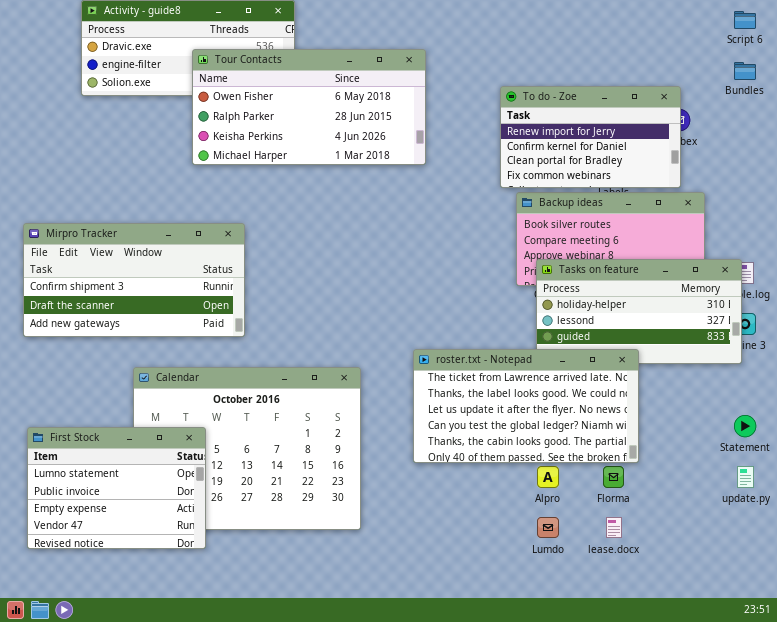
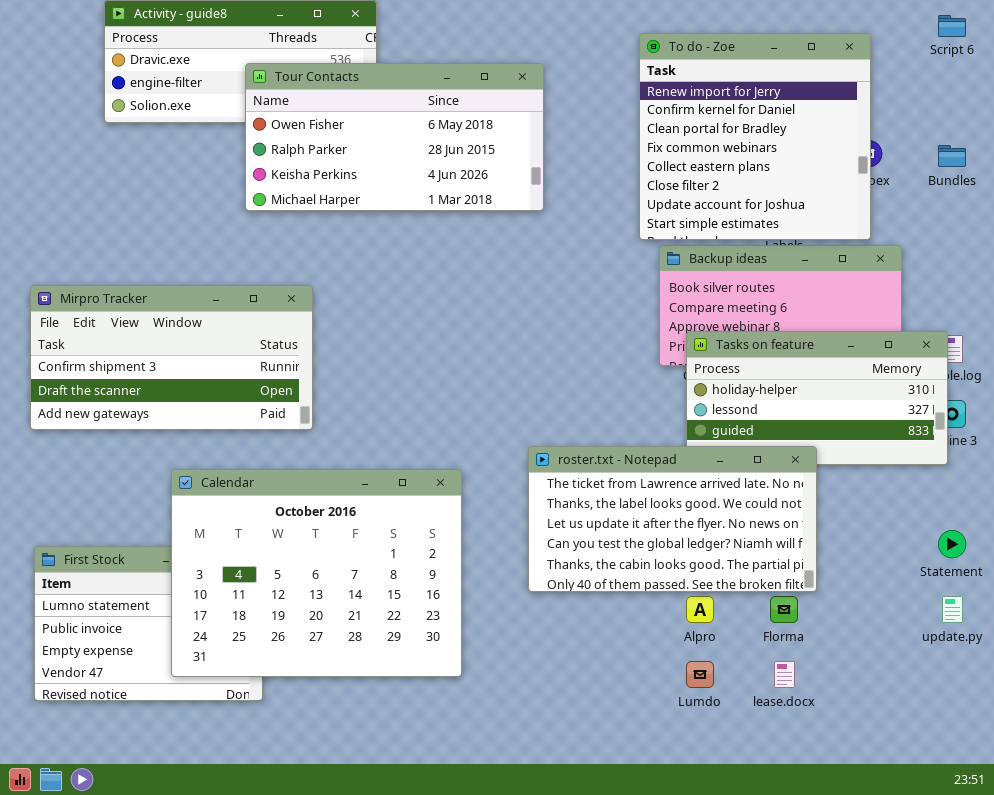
Bundles: [734,62,756,80] -> [938,145,966,167], moved
To do - Zoe: [500,86,681,188] -> [639,33,871,240], resized
Calendar: [133,367,361,530] -> [171,469,462,677], raised

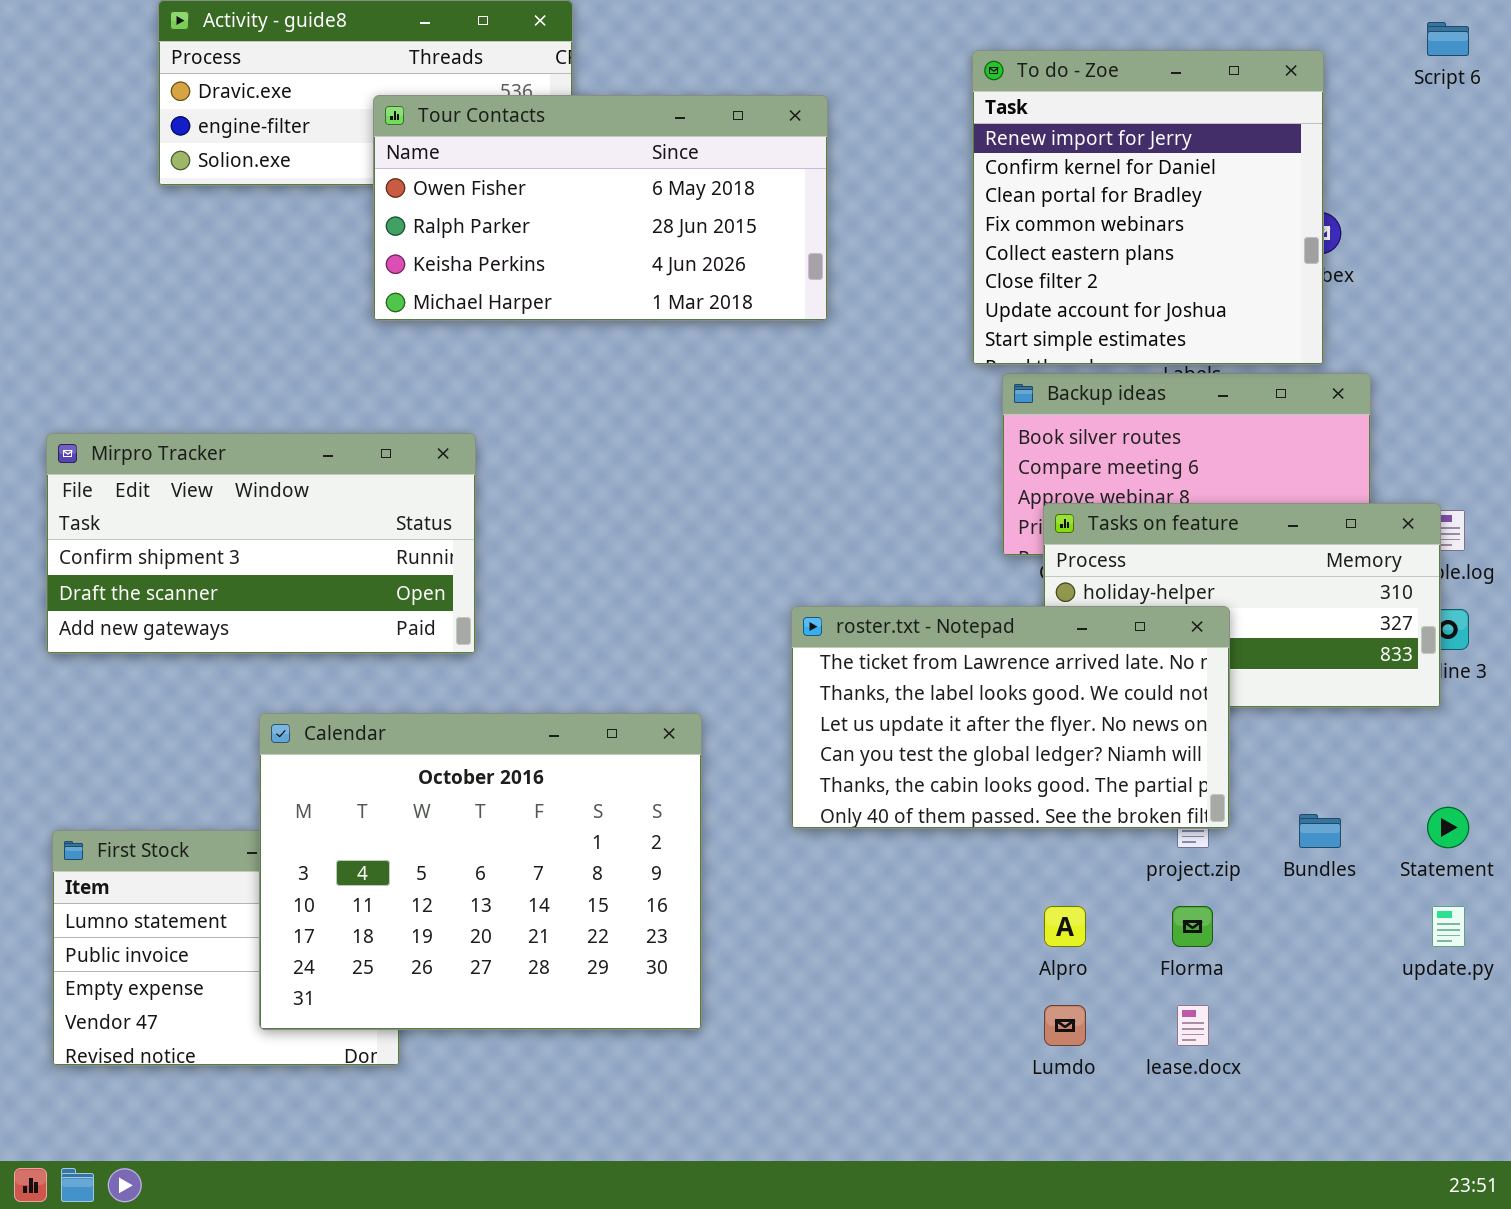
Bundles: [938,145,966,167] -> [1299,814,1341,848], moved
roster.txt - Notepad: [528,446,817,592] -> [791,606,1230,829], moved

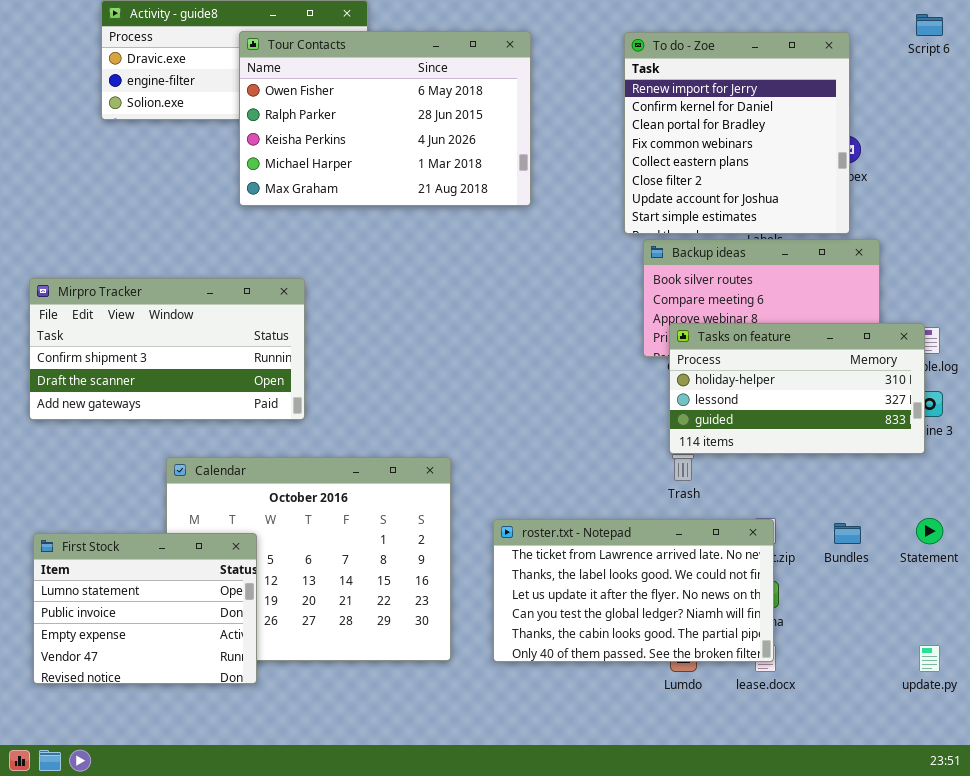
Tour Contacts: [373,95,828,321] -> [239,31,531,206], resized
roster.txt - Notepad: [791,606,1230,829] -> [493,519,774,662], moved
First Stock: [52,830,400,1066] -> [33,533,257,684], raised
update.py: [1432,906,1465,947] -> [919,645,940,672], moved

